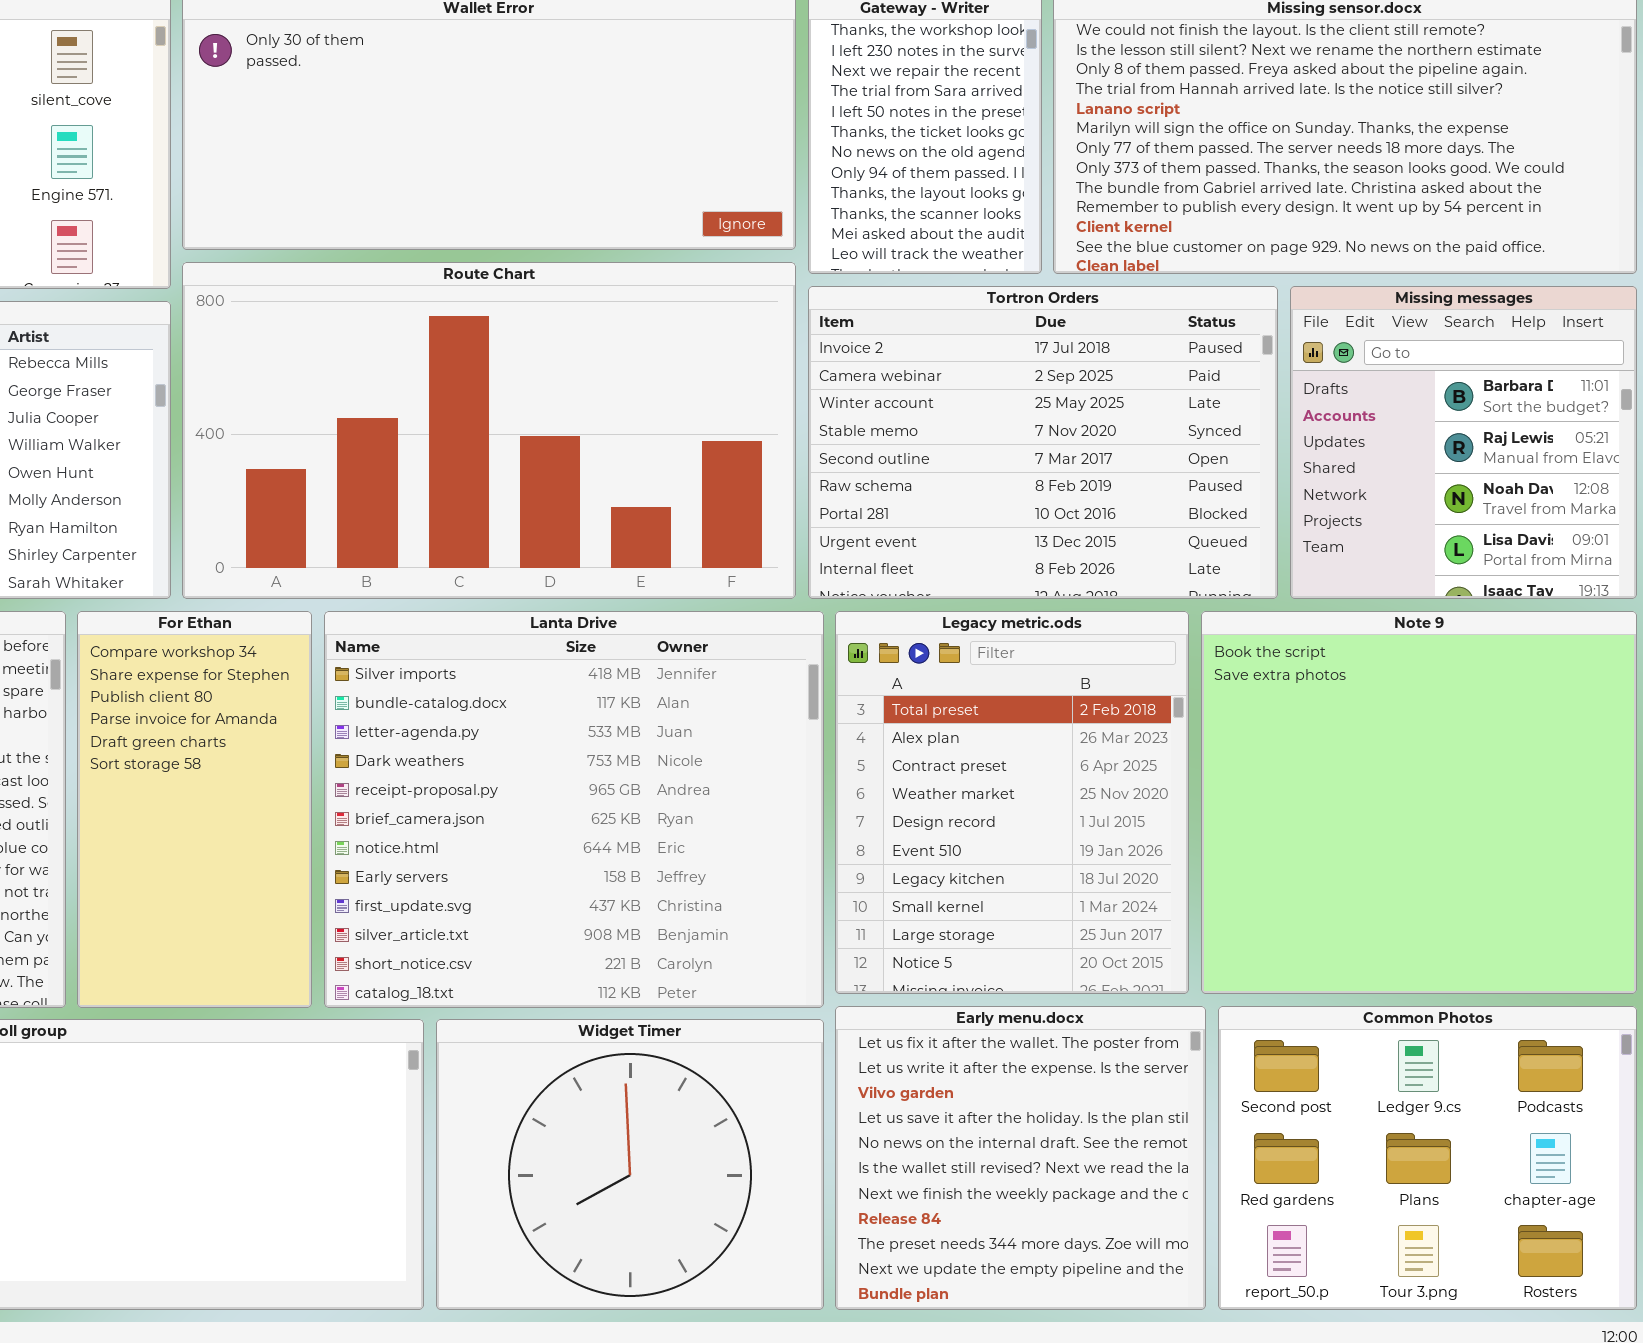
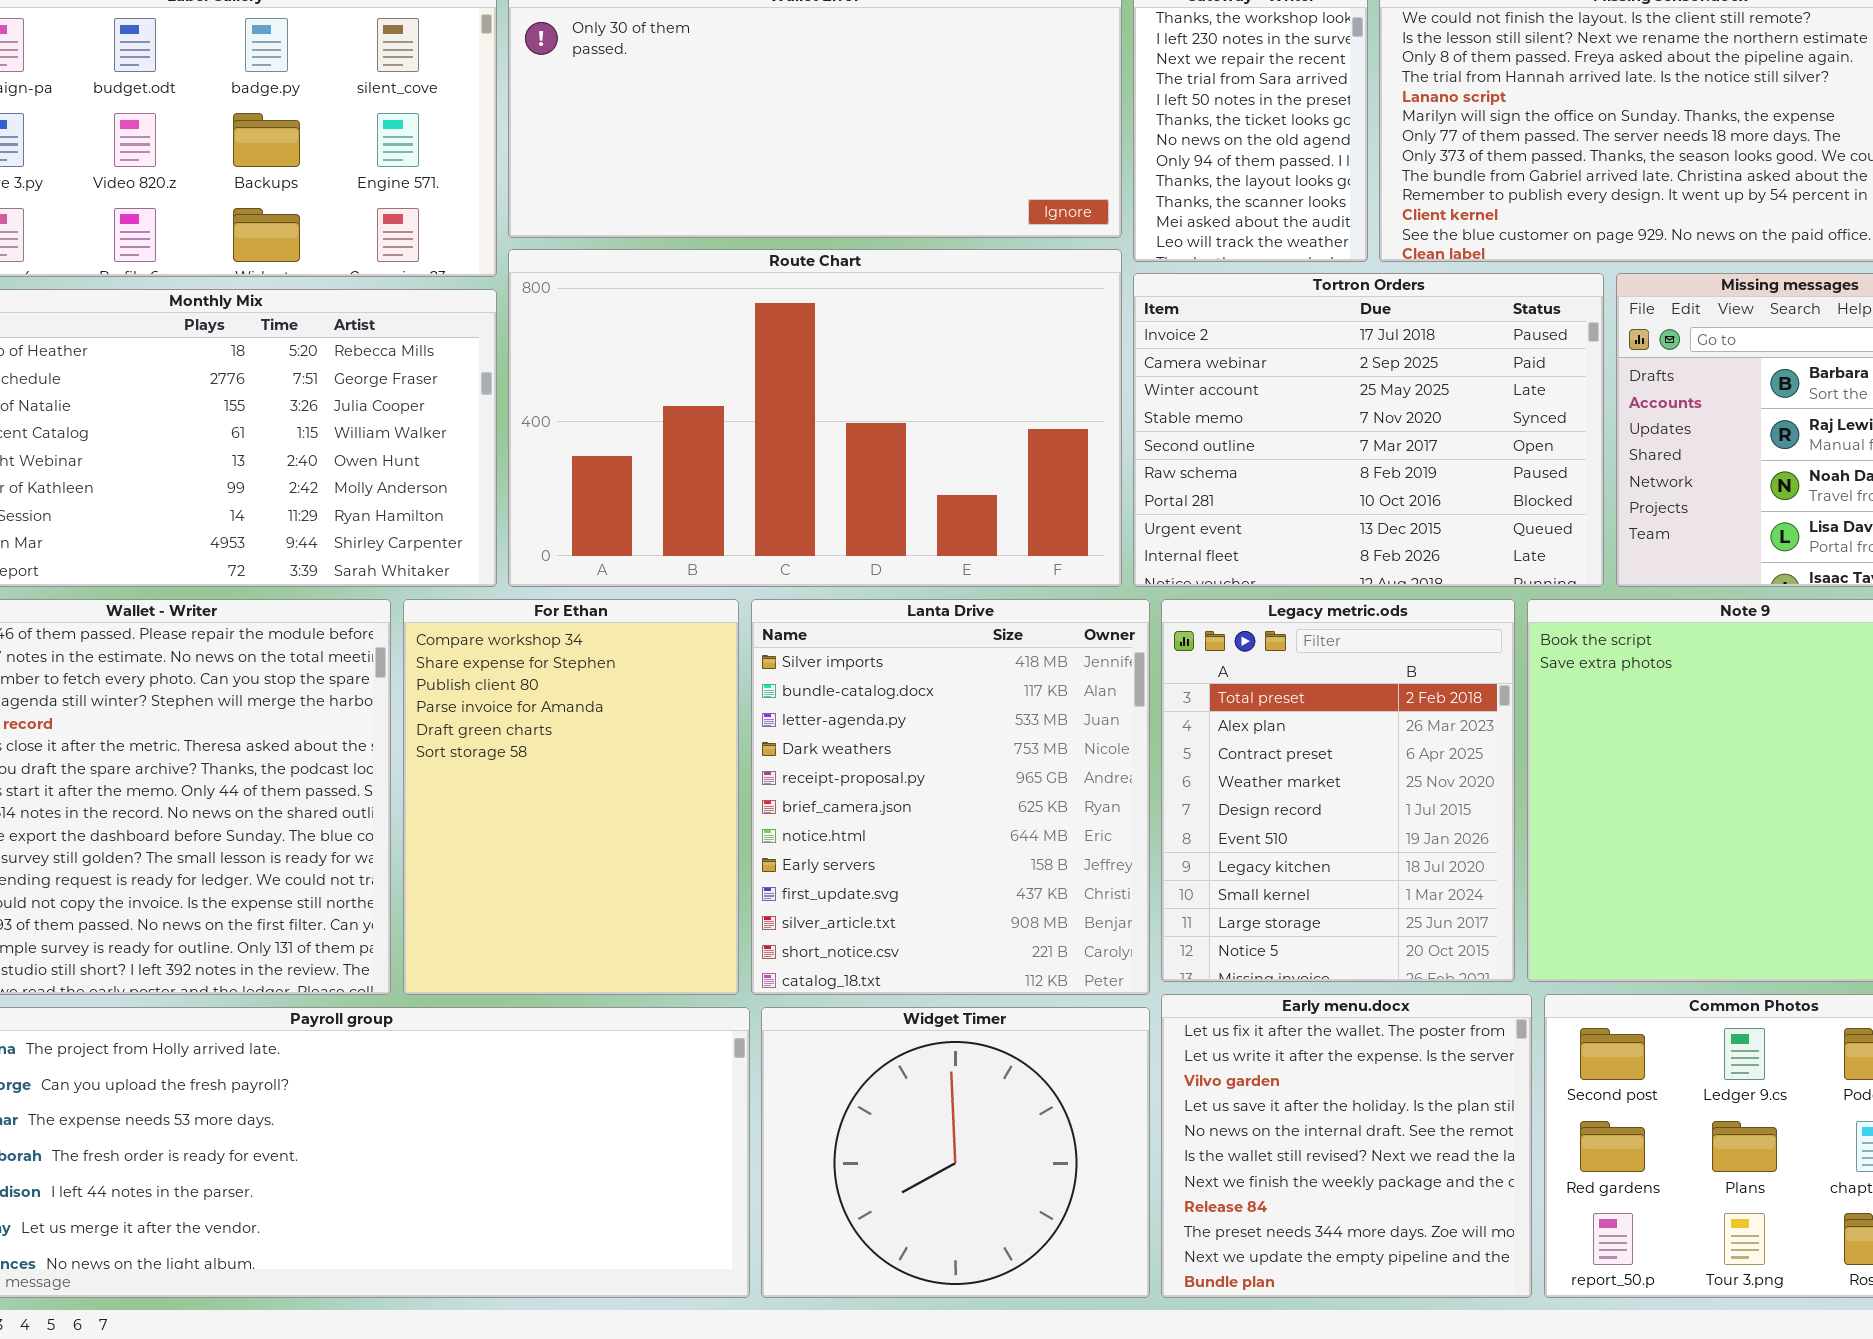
For Ethan: [77,611,312,1008] -> [403,599,739,995], resized
Lanta Drive: [324,611,824,1008] -> [751,599,1150,995], resized

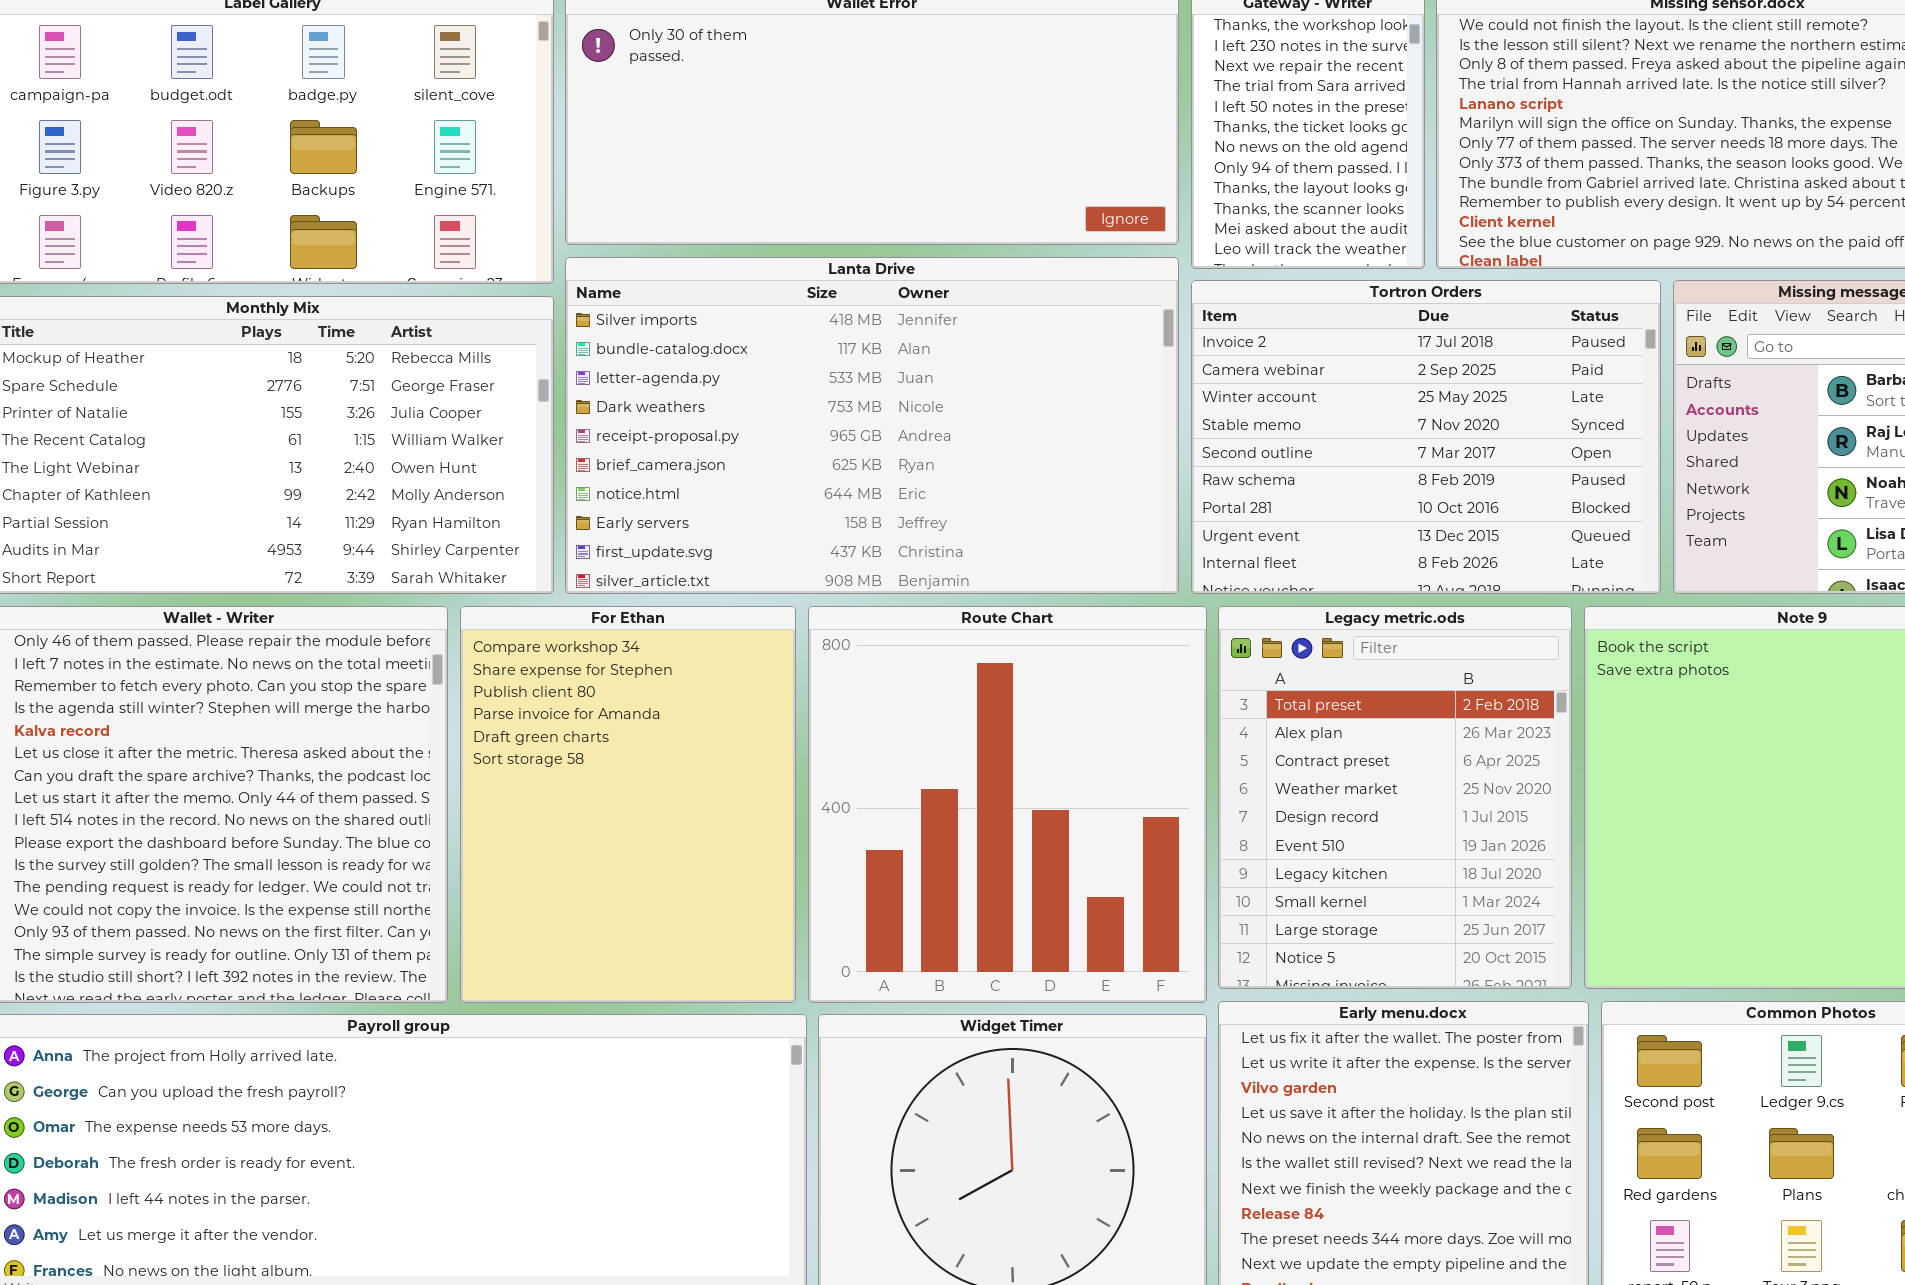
Route Chart: [508,249,1122,587] -> [808,606,1207,1003], moved, resized
Lanta Drive: [751,599,1150,995] -> [565,257,1179,594], moved, resized

